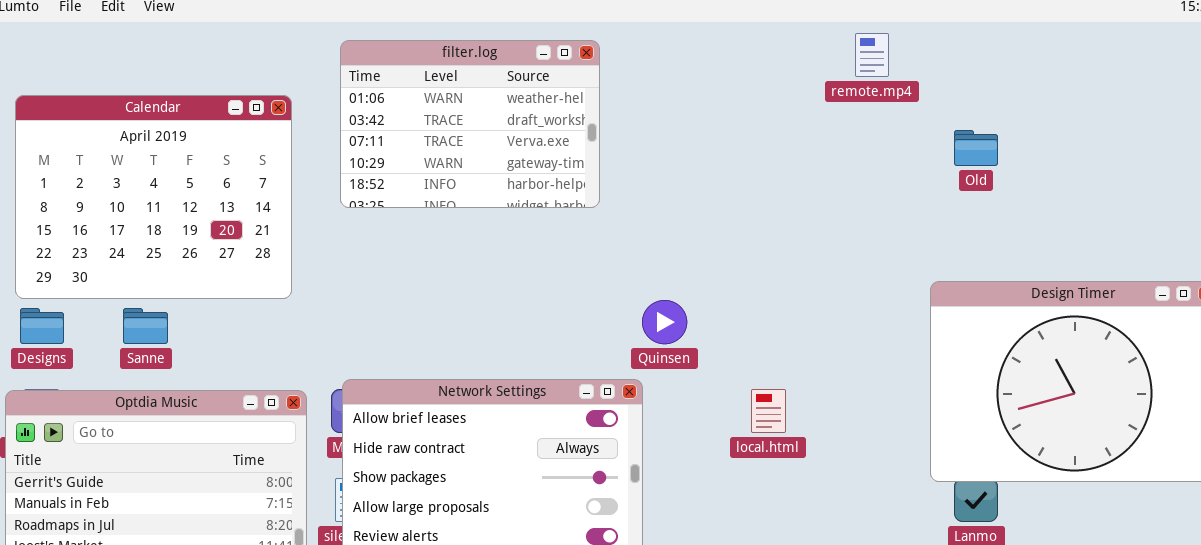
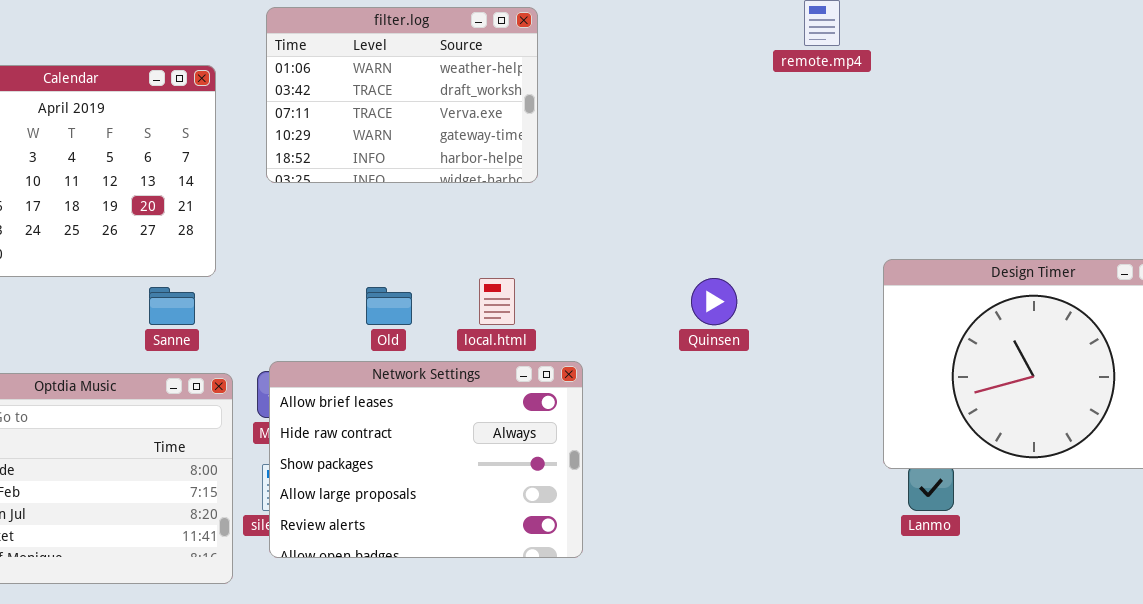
Old: [954,130,998,166] -> [366,287,412,325], moved
Quinsen: [642,300,687,344] -> [691,278,737,325], moved
Sanne: [123,308,168,344] -> [149,287,195,325], moved
local.html: [751,389,786,433] -> [479,278,515,325], moved

